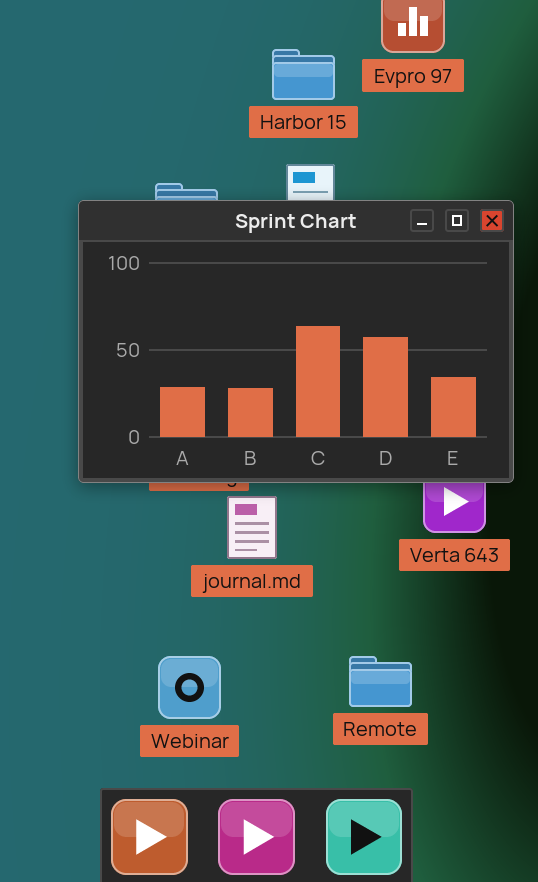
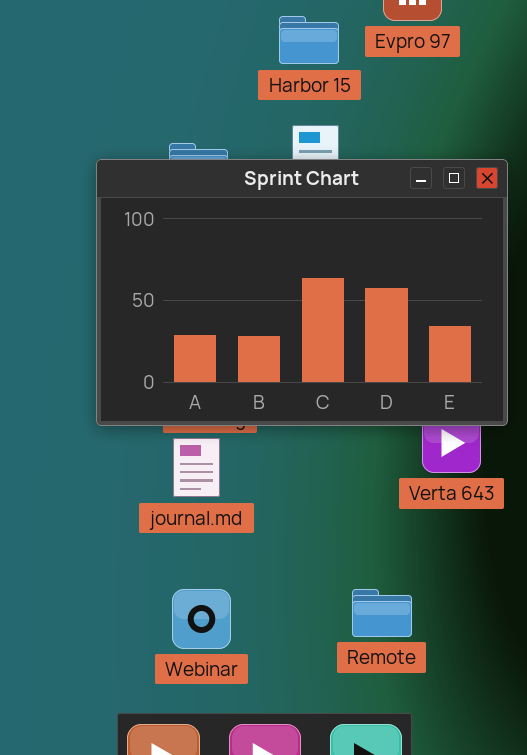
journal.md: [227,496,277,559] -> [173,438,220,497], moved

